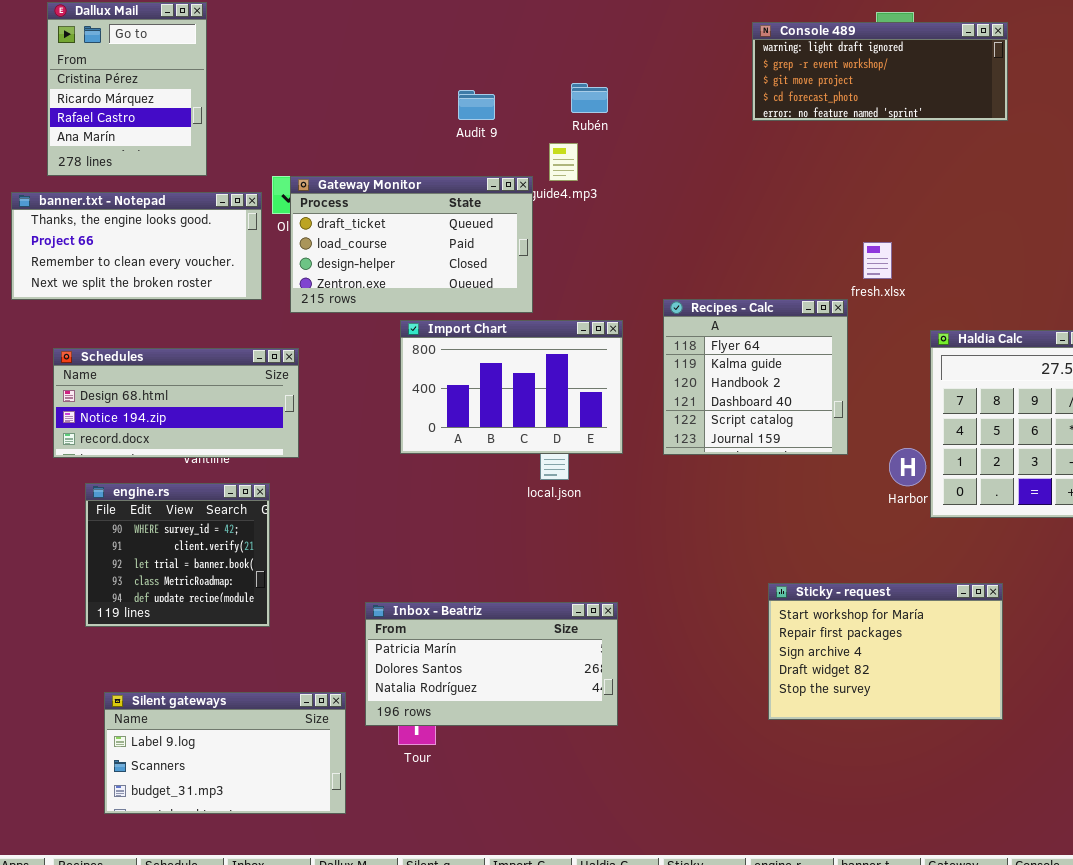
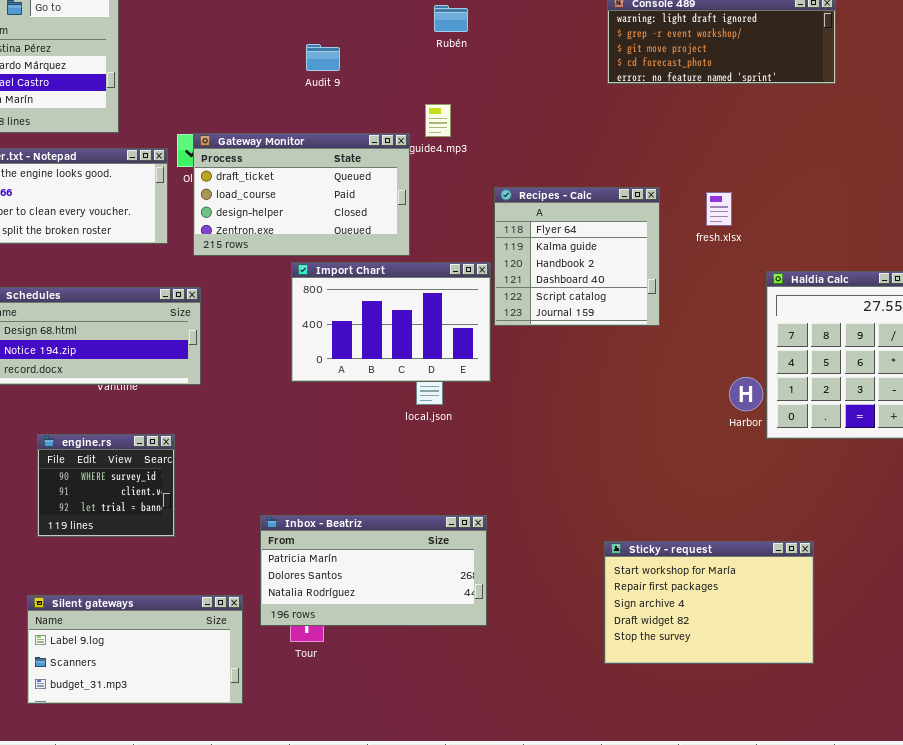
Rubén: [571,83,608,113] -> [434,5,468,32], moved
Audit 9: [458,90,495,120] -> [306,44,340,71], moved
Recipes - Calc: [663,299,848,455] -> [494,187,660,326], moved
engine.rs: [85,483,270,627] -> [37,434,175,537], resized
Sticky - request: [768,583,1003,720] -> [604,541,814,664], moved

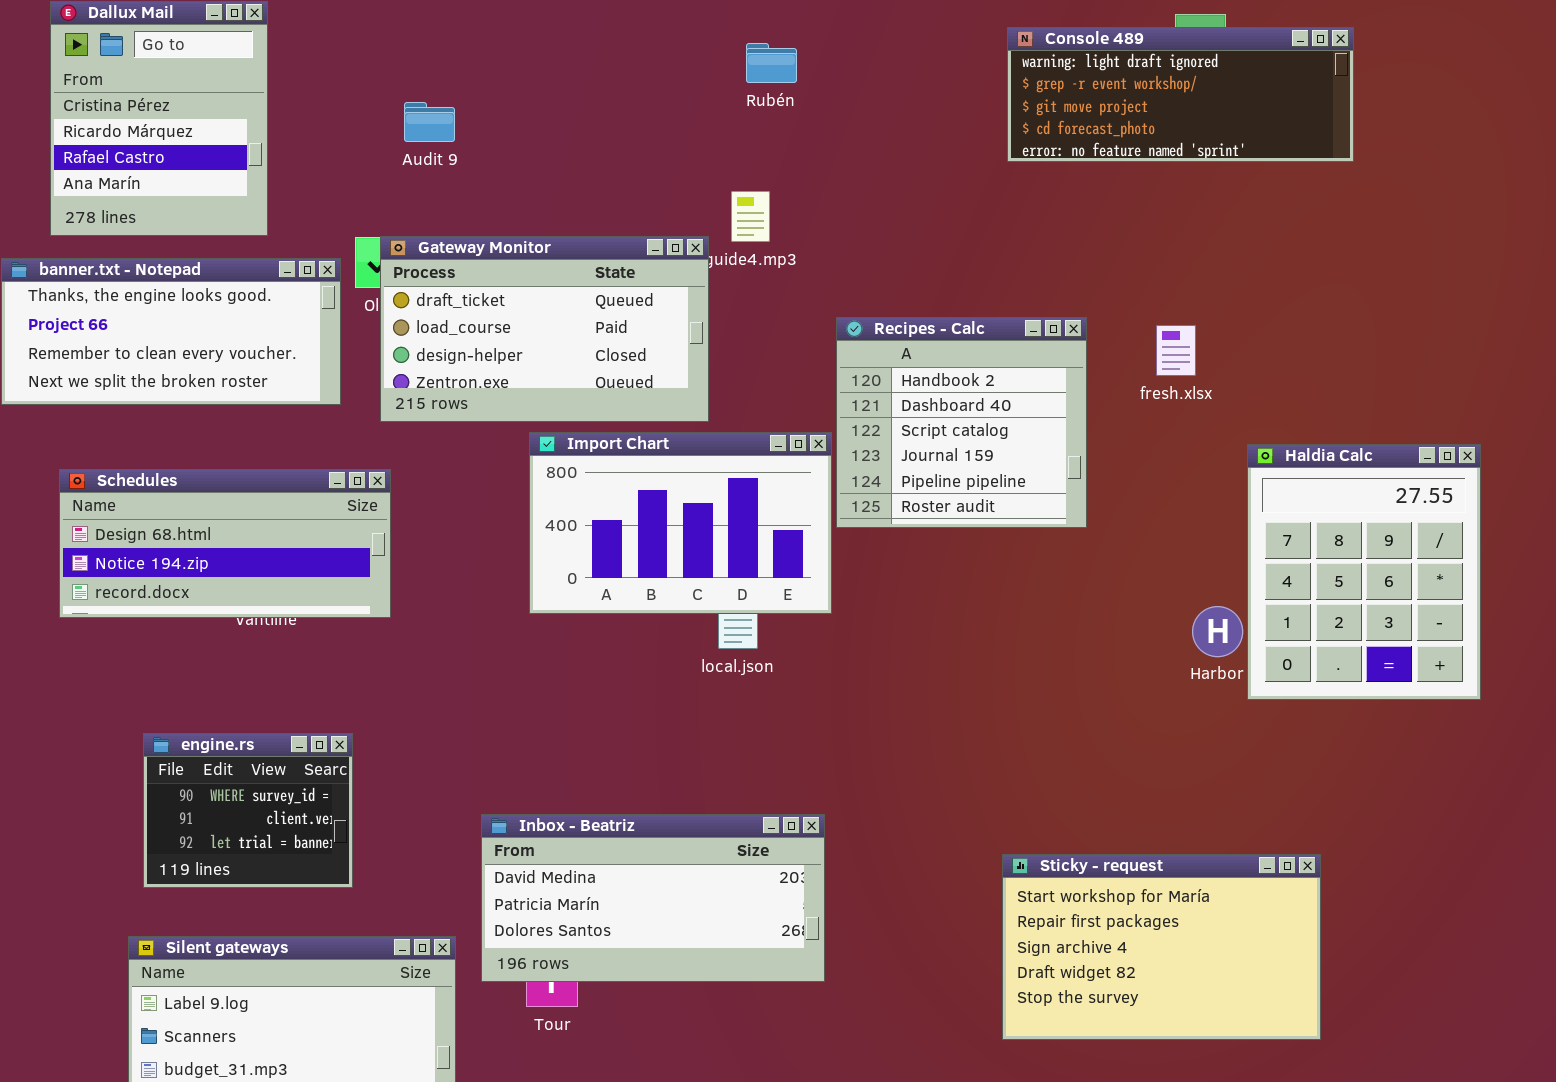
Audit 9: [306,44,340,71] -> [404,102,455,142], moved
Recipes - Calc: [494,187,660,326] -> [836,317,1087,528], scrolled down 2 rows
engine.rs: [37,434,175,537] -> [143,733,353,888], moved
Inbox - Beatriz: [260,515,487,626] -> [481,814,825,982], scrolled up 1 row

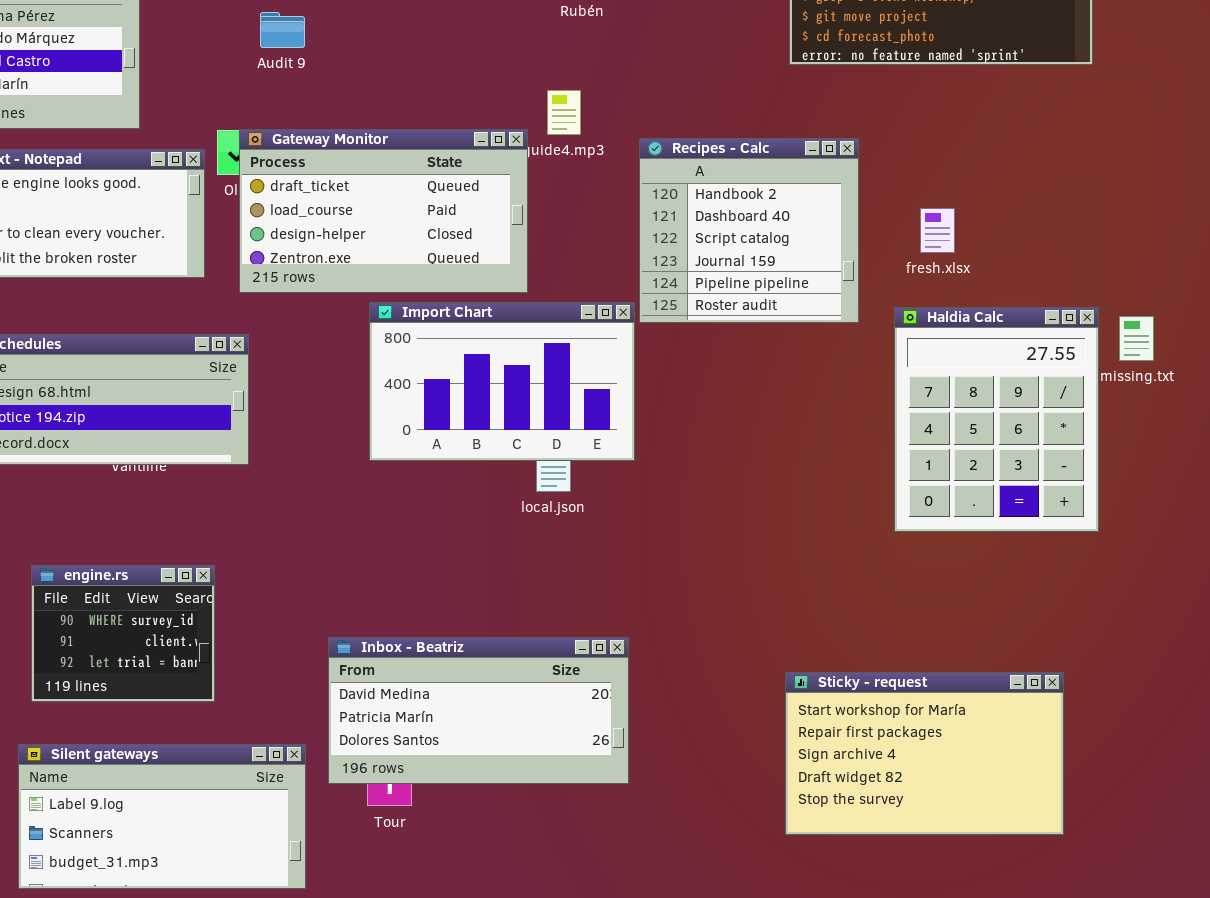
Recipes - Calc: [836,317,1087,528] -> [639,138,859,323], moved
Haldia Calc: [1247,444,1481,700] -> [894,307,1099,532], moved

